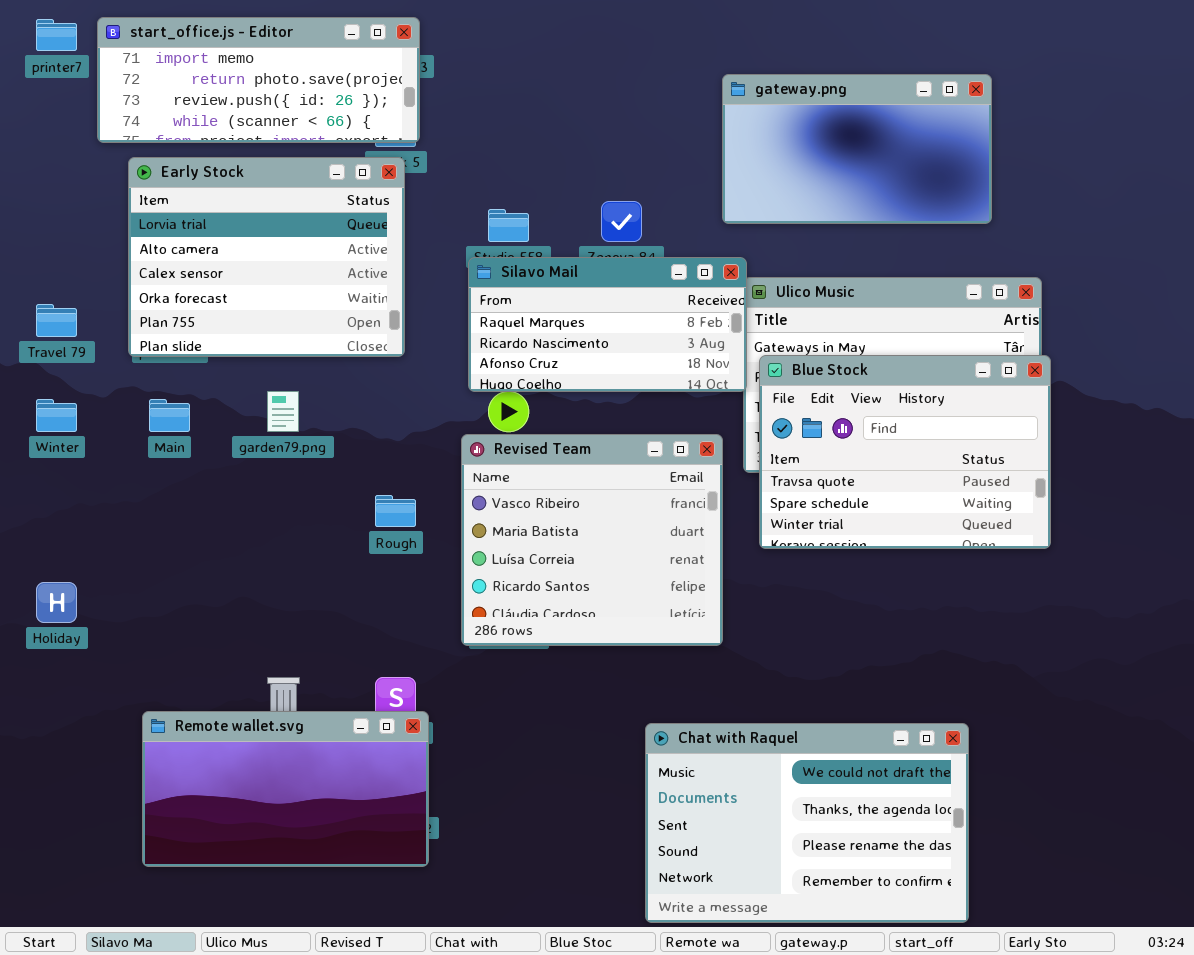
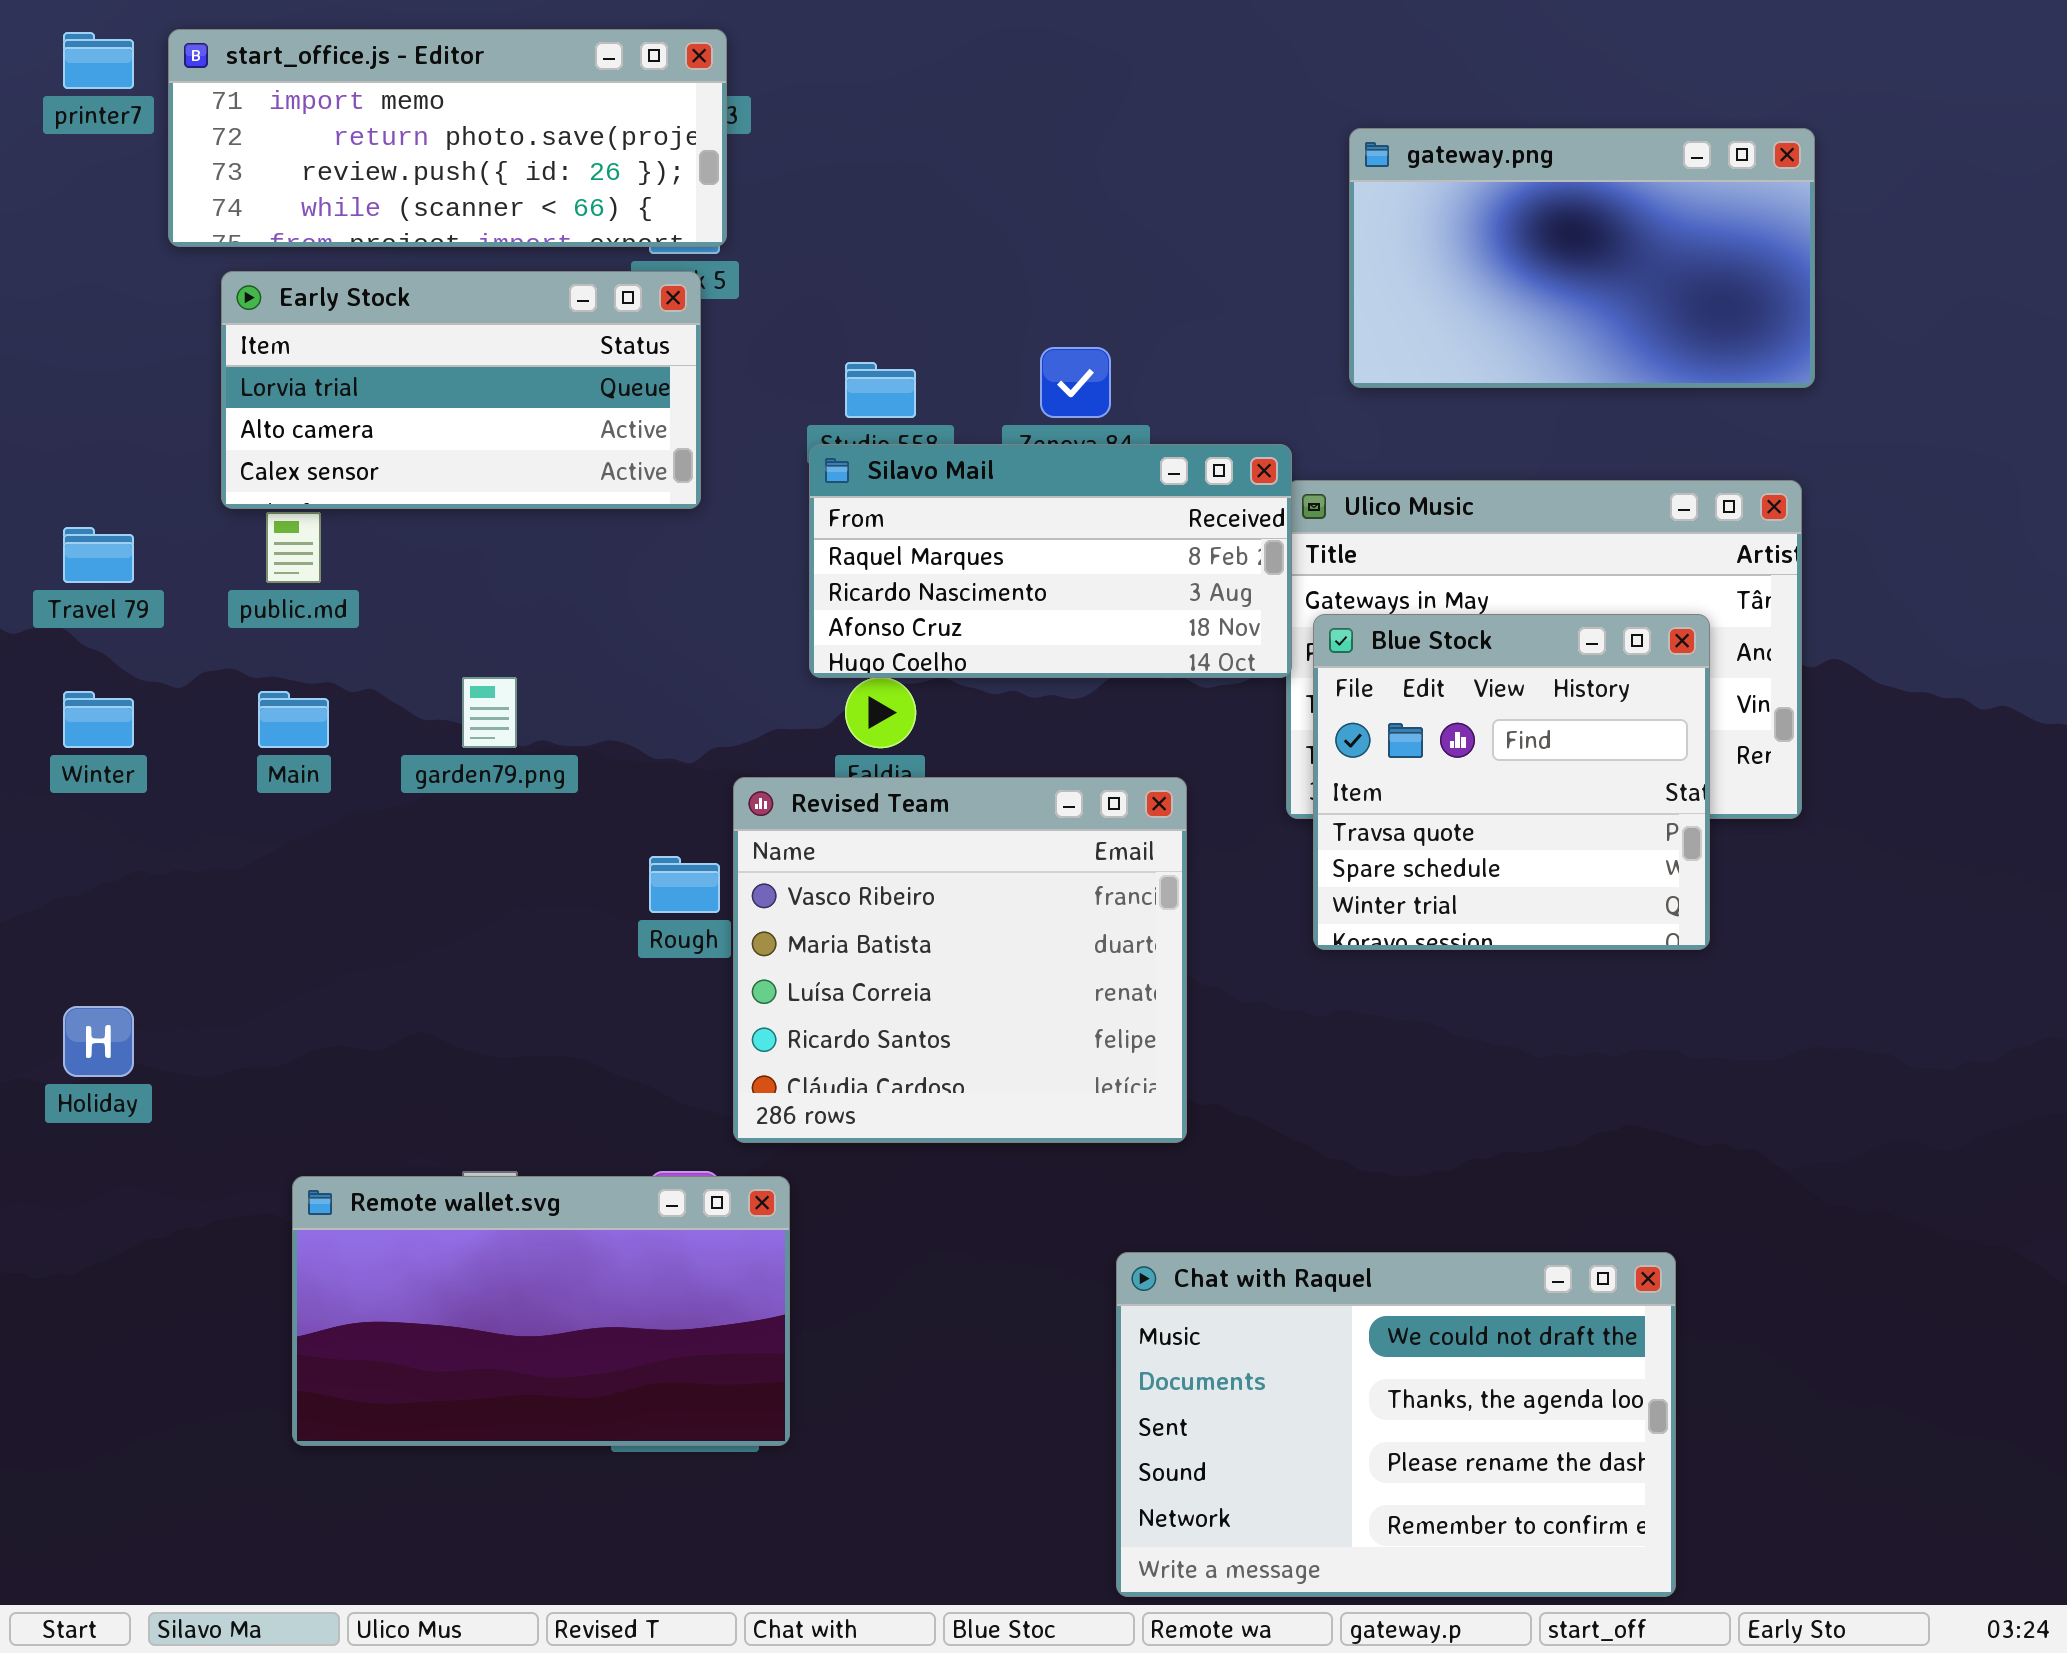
gateway.png: [722,74,992,224] -> [1349,128,1815,388], moved
Early Stock: [128,157,405,357] -> [221,271,701,509], resized
Blue Stock: [759,355,1051,549] -> [1313,614,1710,950], resized
Revised Team: [461,434,723,646] -> [733,777,1187,1143], moved
Remote wallet.svg: [142,711,429,867] -> [292,1176,790,1446], moved

